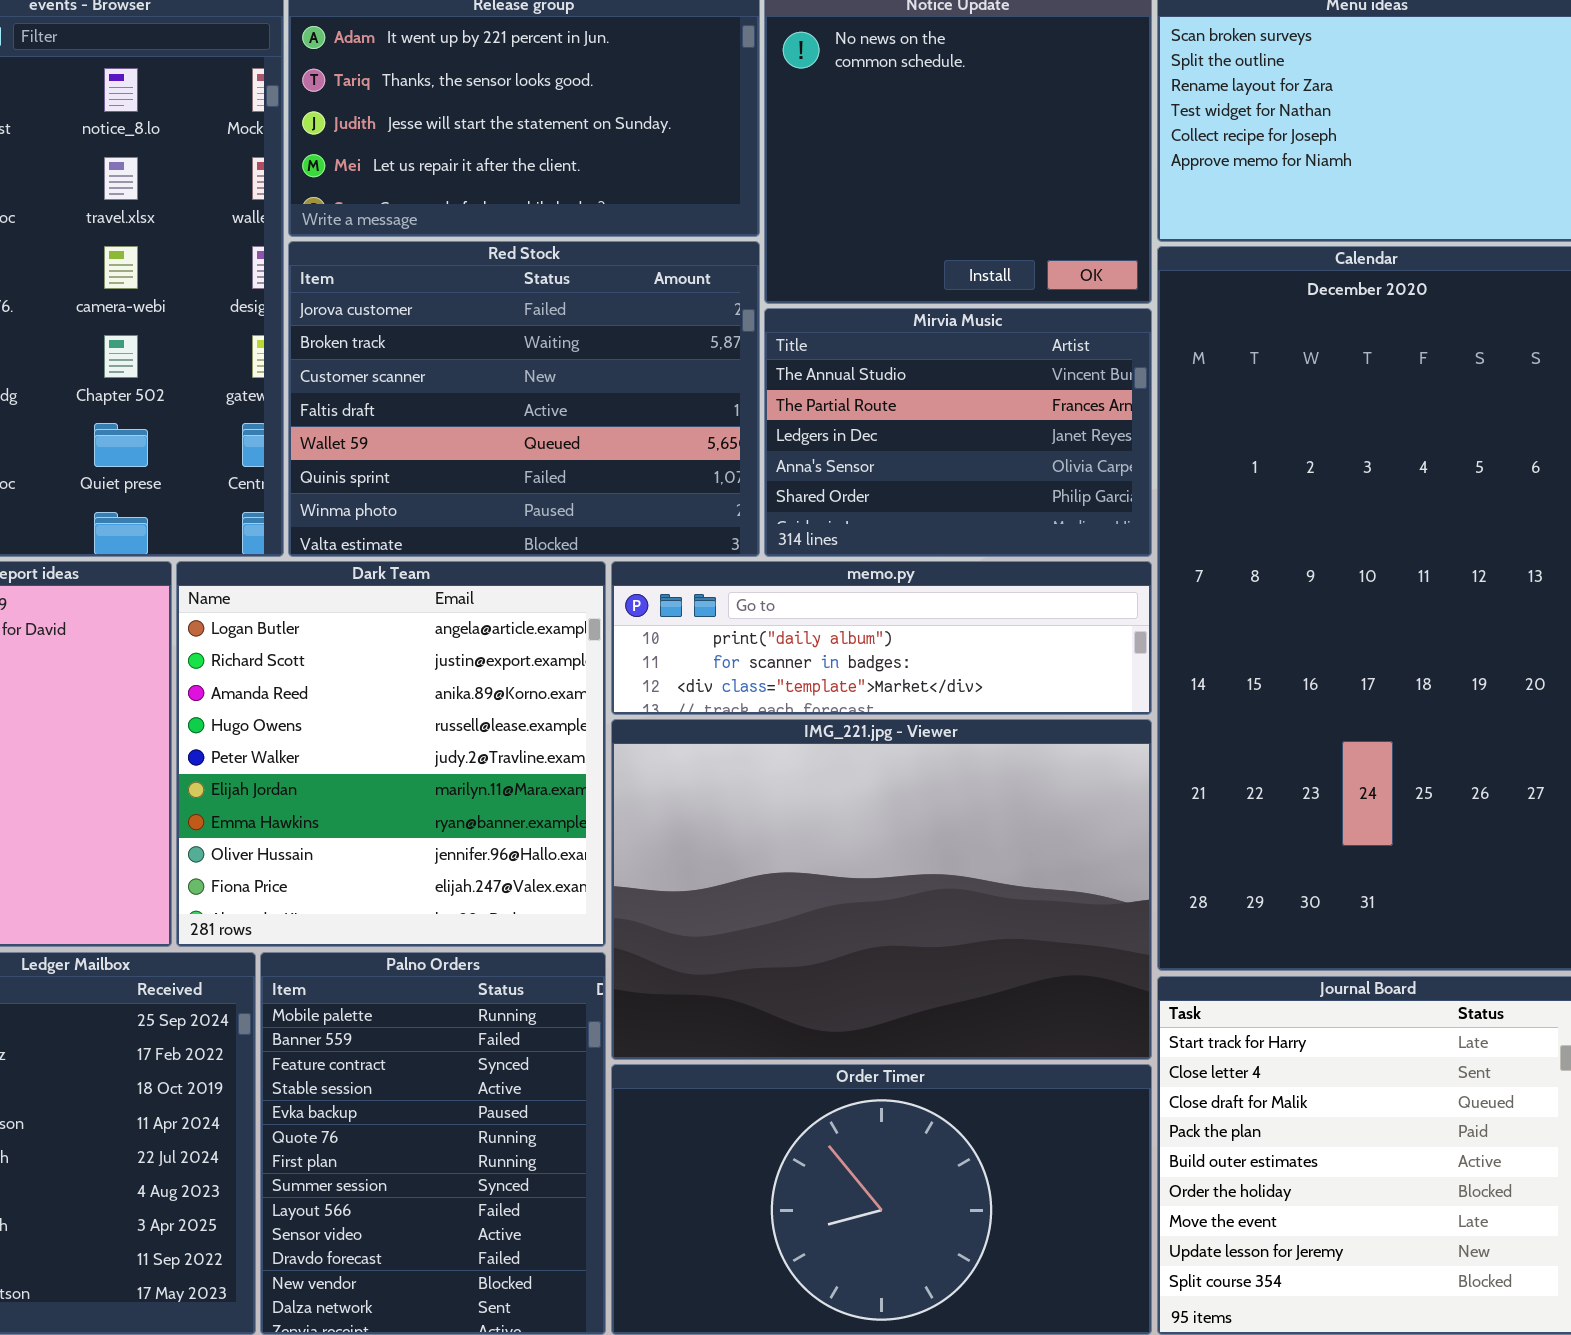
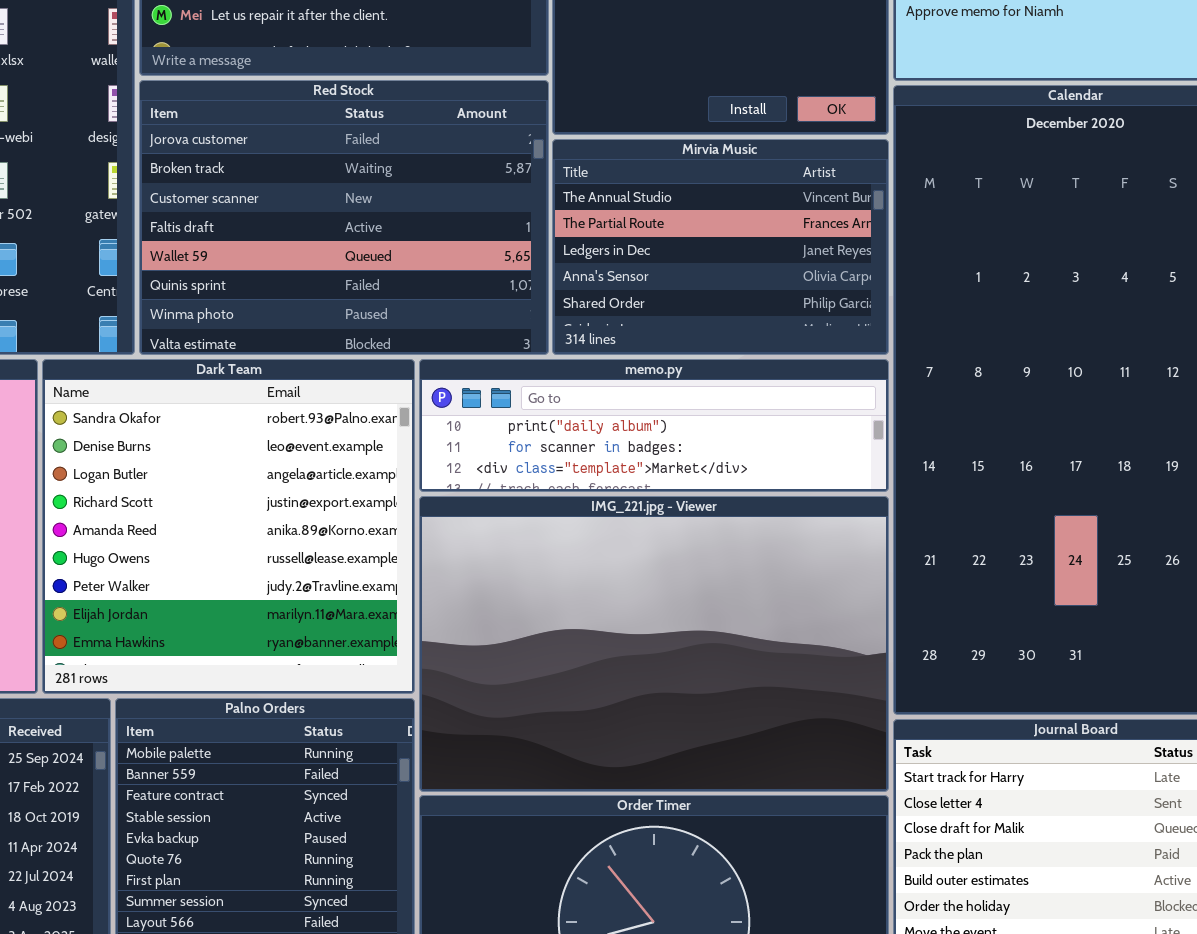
Dark Team: [176,561,606,947] -> [42,359,415,694], scrolled up 2 rows

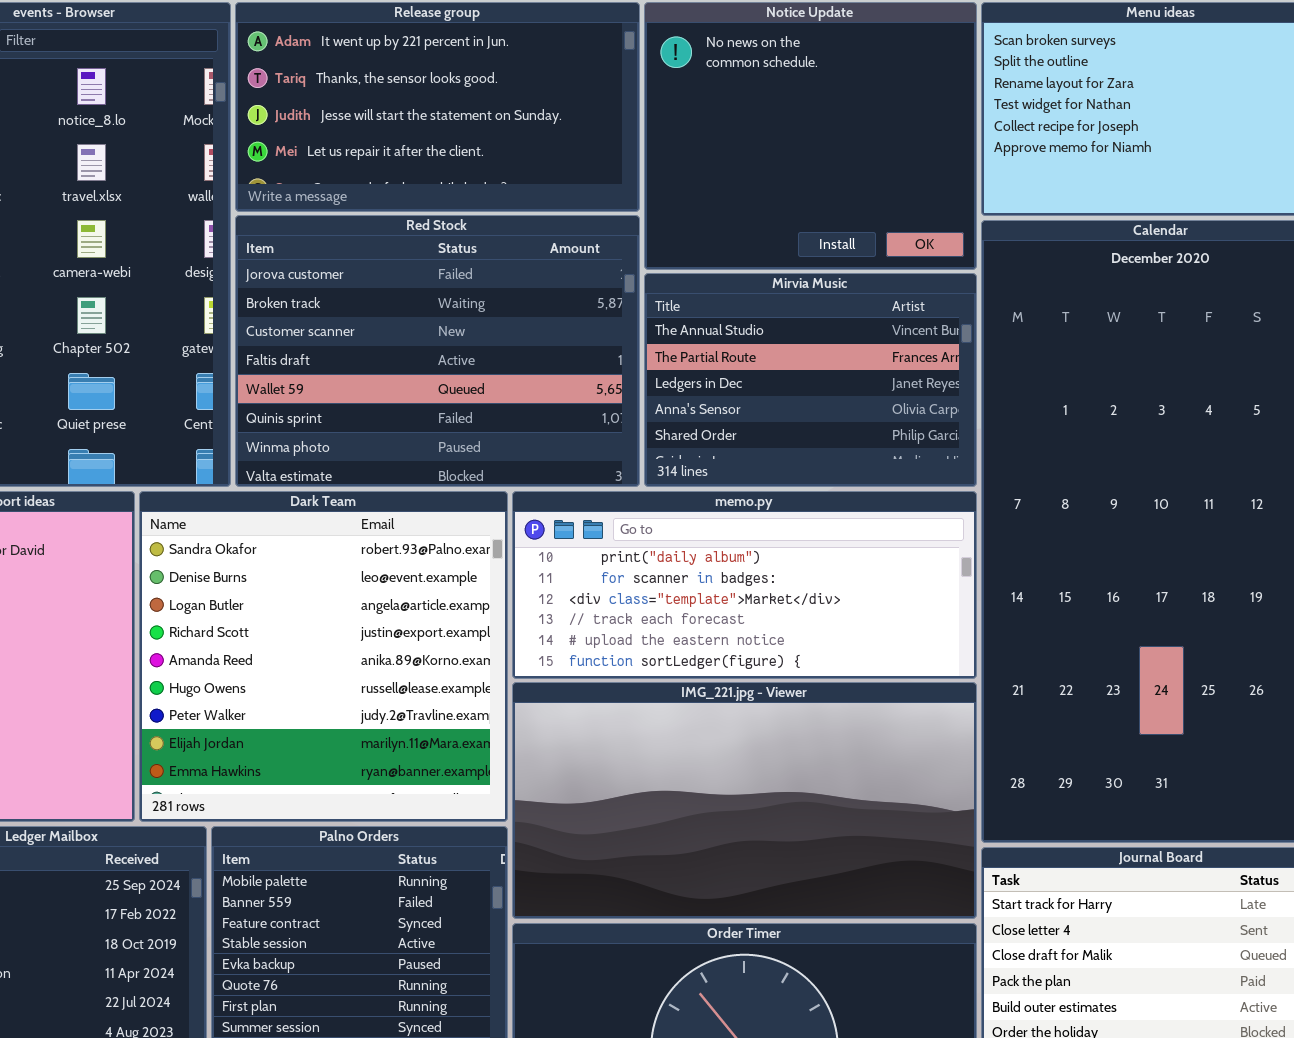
memo.py: [419,359,889,492] -> [512,491,977,679], resized
IMG_221.jpg - Viewer: [419,496,889,792] -> [512,682,977,919], resized

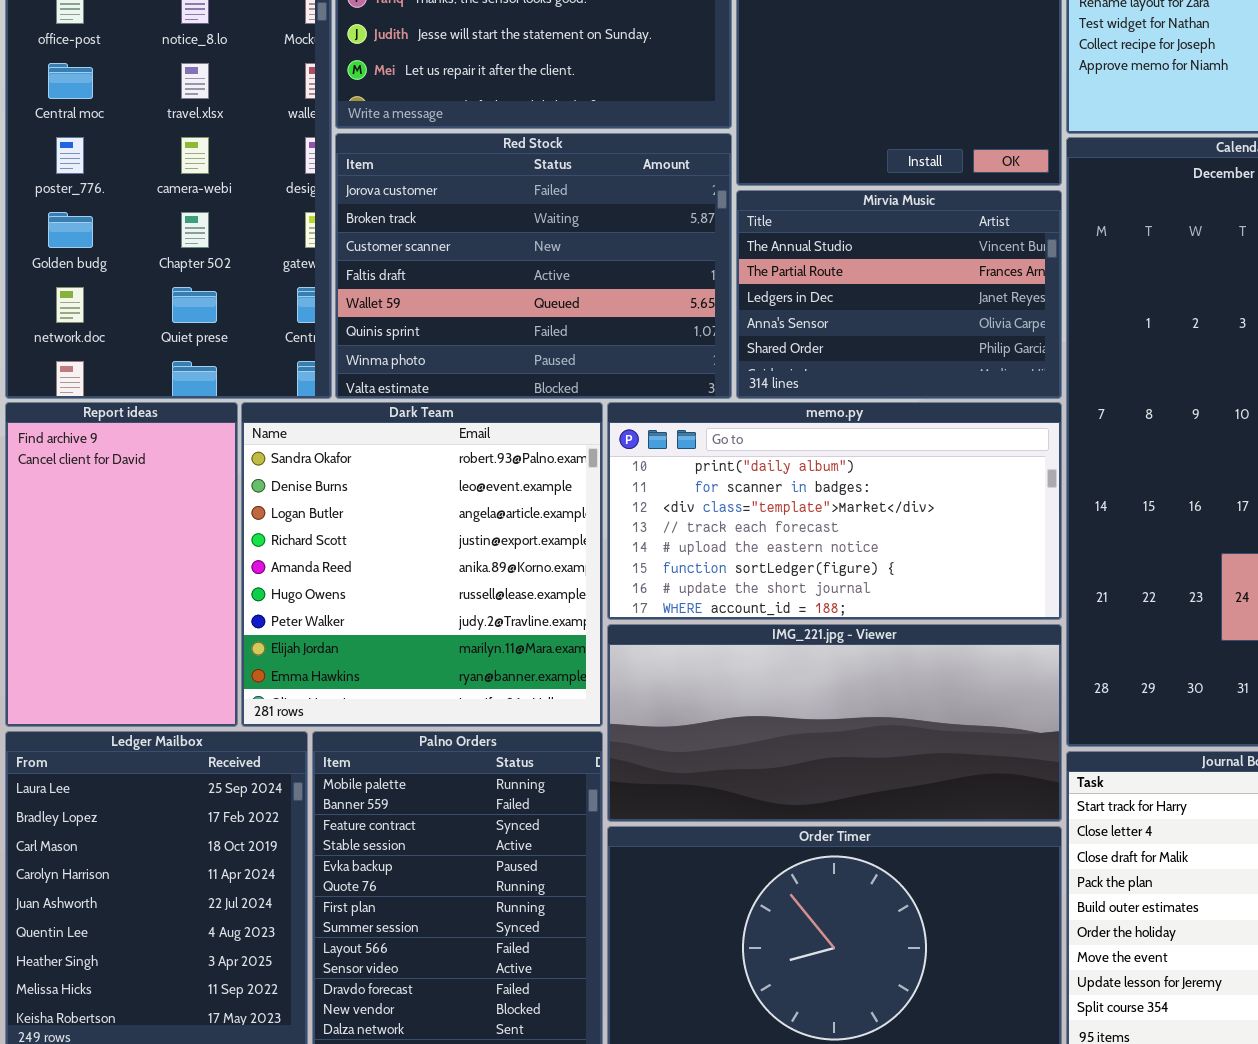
memo.py: [512,491,977,679] -> [607,402,1062,620], resized
IMG_221.jpg - Viewer: [512,682,977,919] -> [607,624,1062,822], resized

